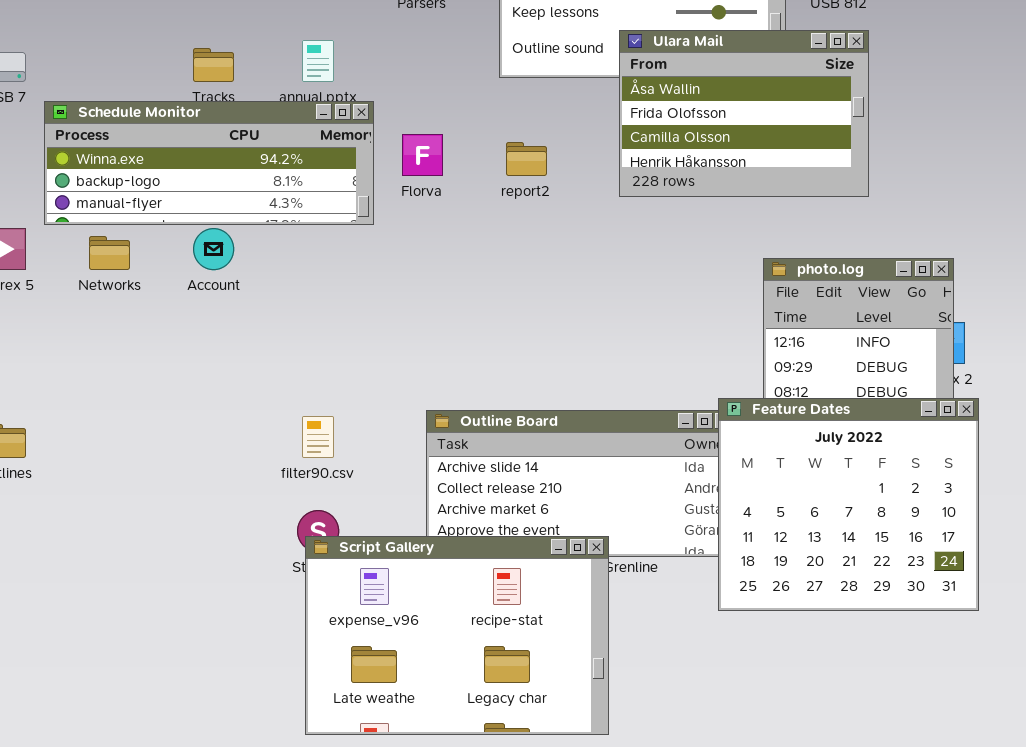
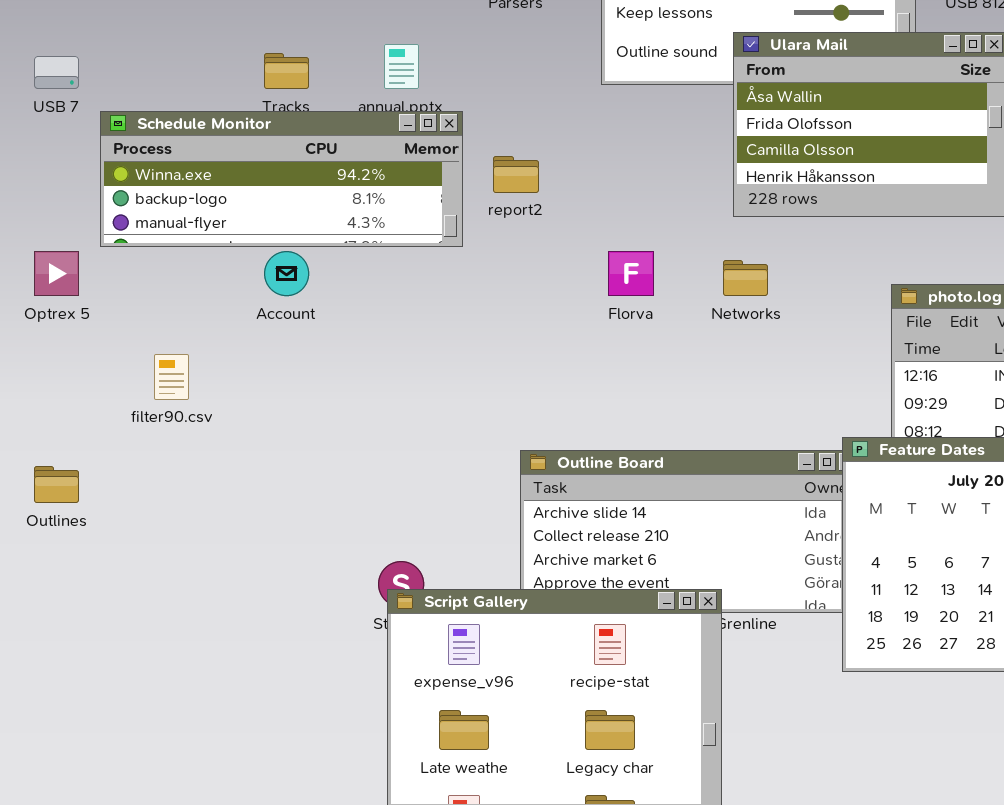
Florva: [402,134,443,176] -> [608,251,654,296], moved
report2: [506,142,547,176] -> [493,156,539,193], moved
Networks: [89,236,130,270] -> [723,260,768,296], moved
filter90.csv: [302,416,334,458] -> [154,354,189,400], moved

